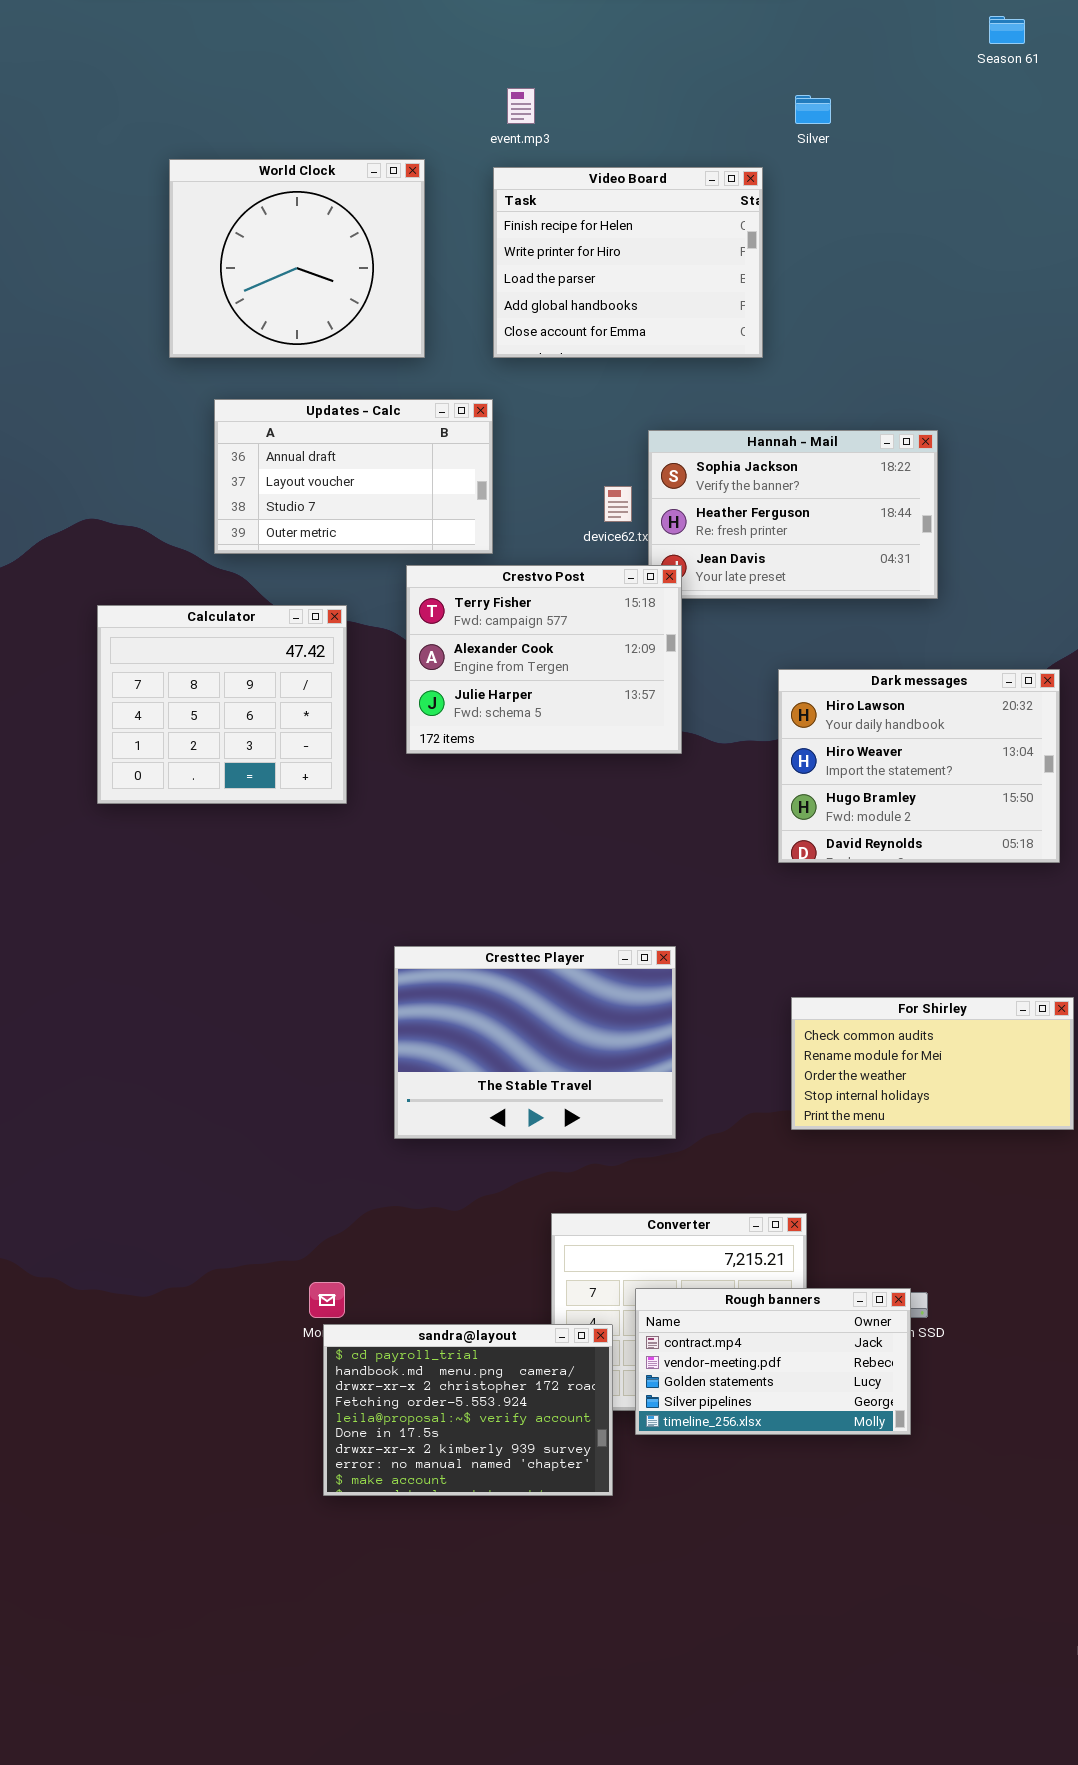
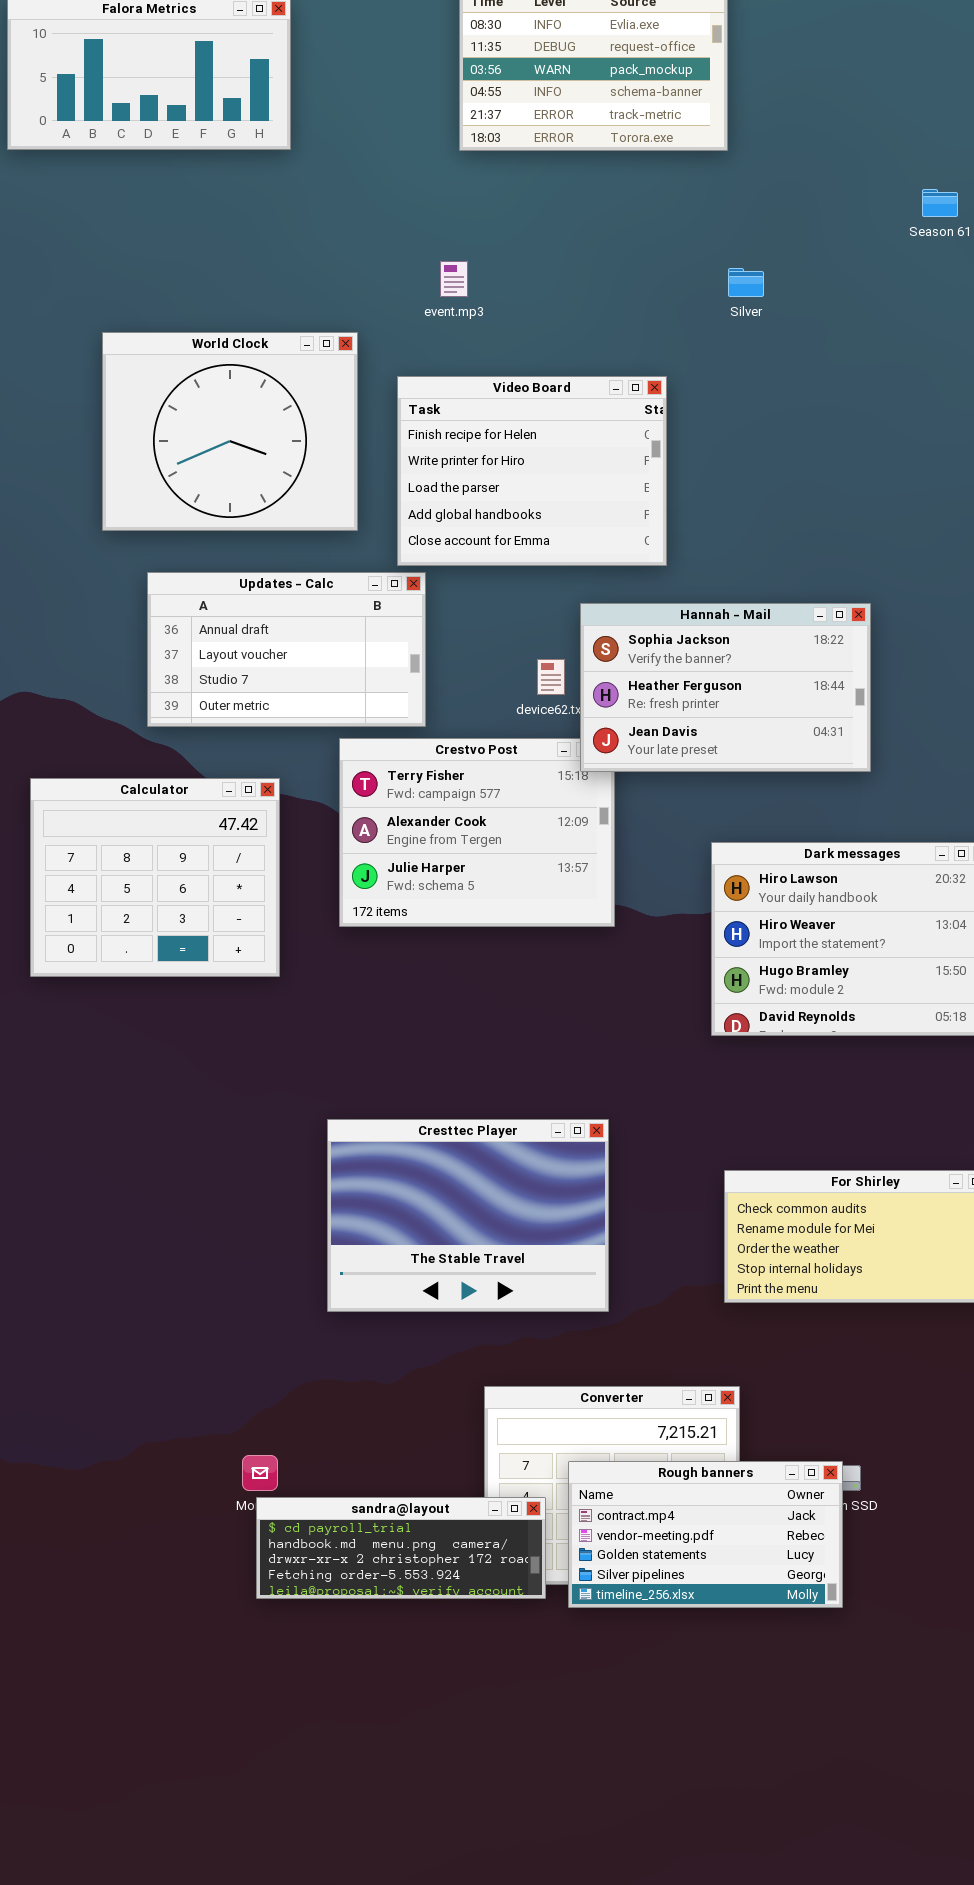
Video Board: [493,167,763,358] -> [397,376,667,566], moved
Hannah - Mail: [648,430,938,599] -> [580,603,871,772], raised
sandra@layout: [323,1324,613,1496] -> [256,1497,546,1599], resized

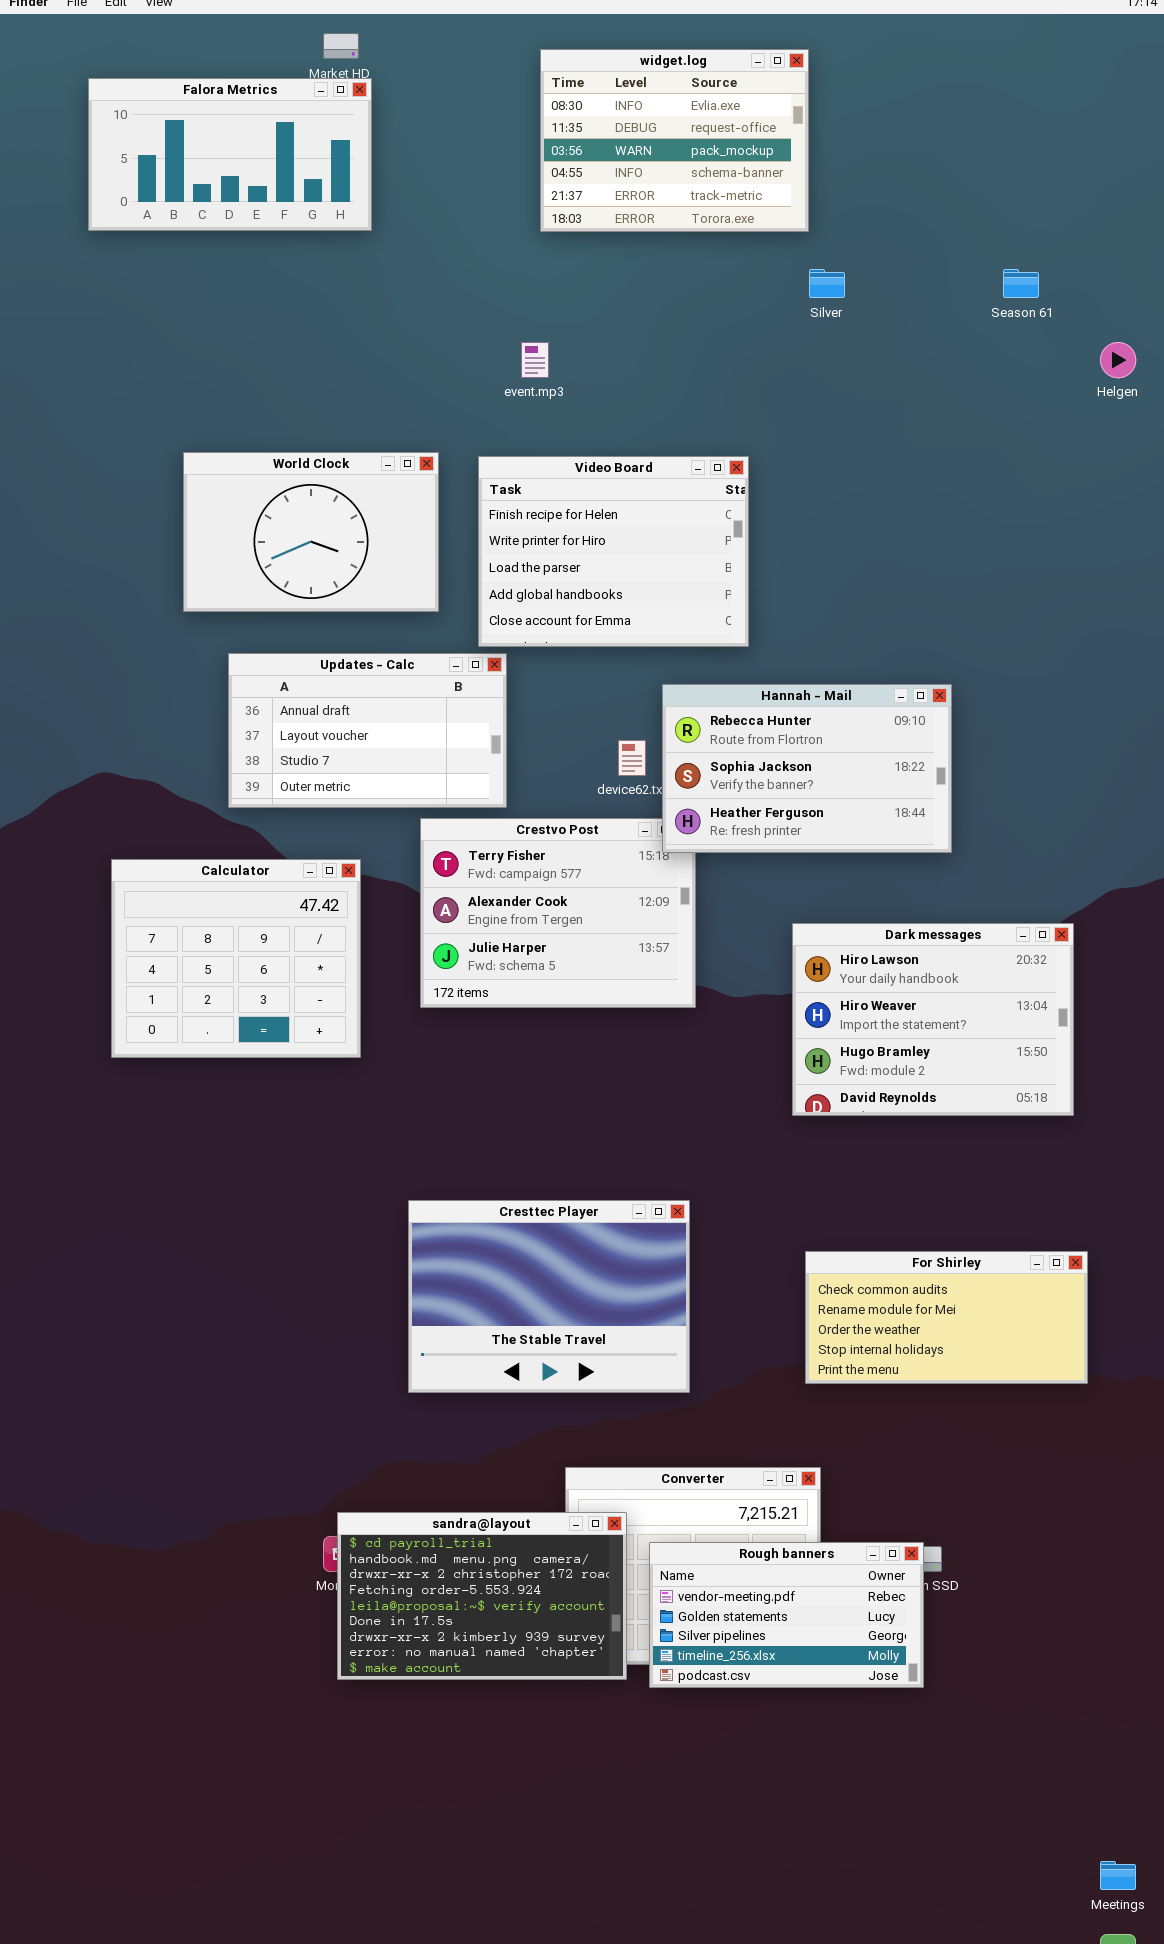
Silver: [728,268,764,297] -> [809,269,845,298], moved
World Clock: [102,332,358,531] -> [183,452,439,612], resized
Hannah - Mail: [580,603,871,772] -> [662,684,952,853], scrolled up 1 row
Rough banners: [568,1461,843,1608] -> [649,1542,924,1688], scrolled down 1 row
sandra@layout: [256,1497,546,1599] -> [337,1512,627,1680], resized

